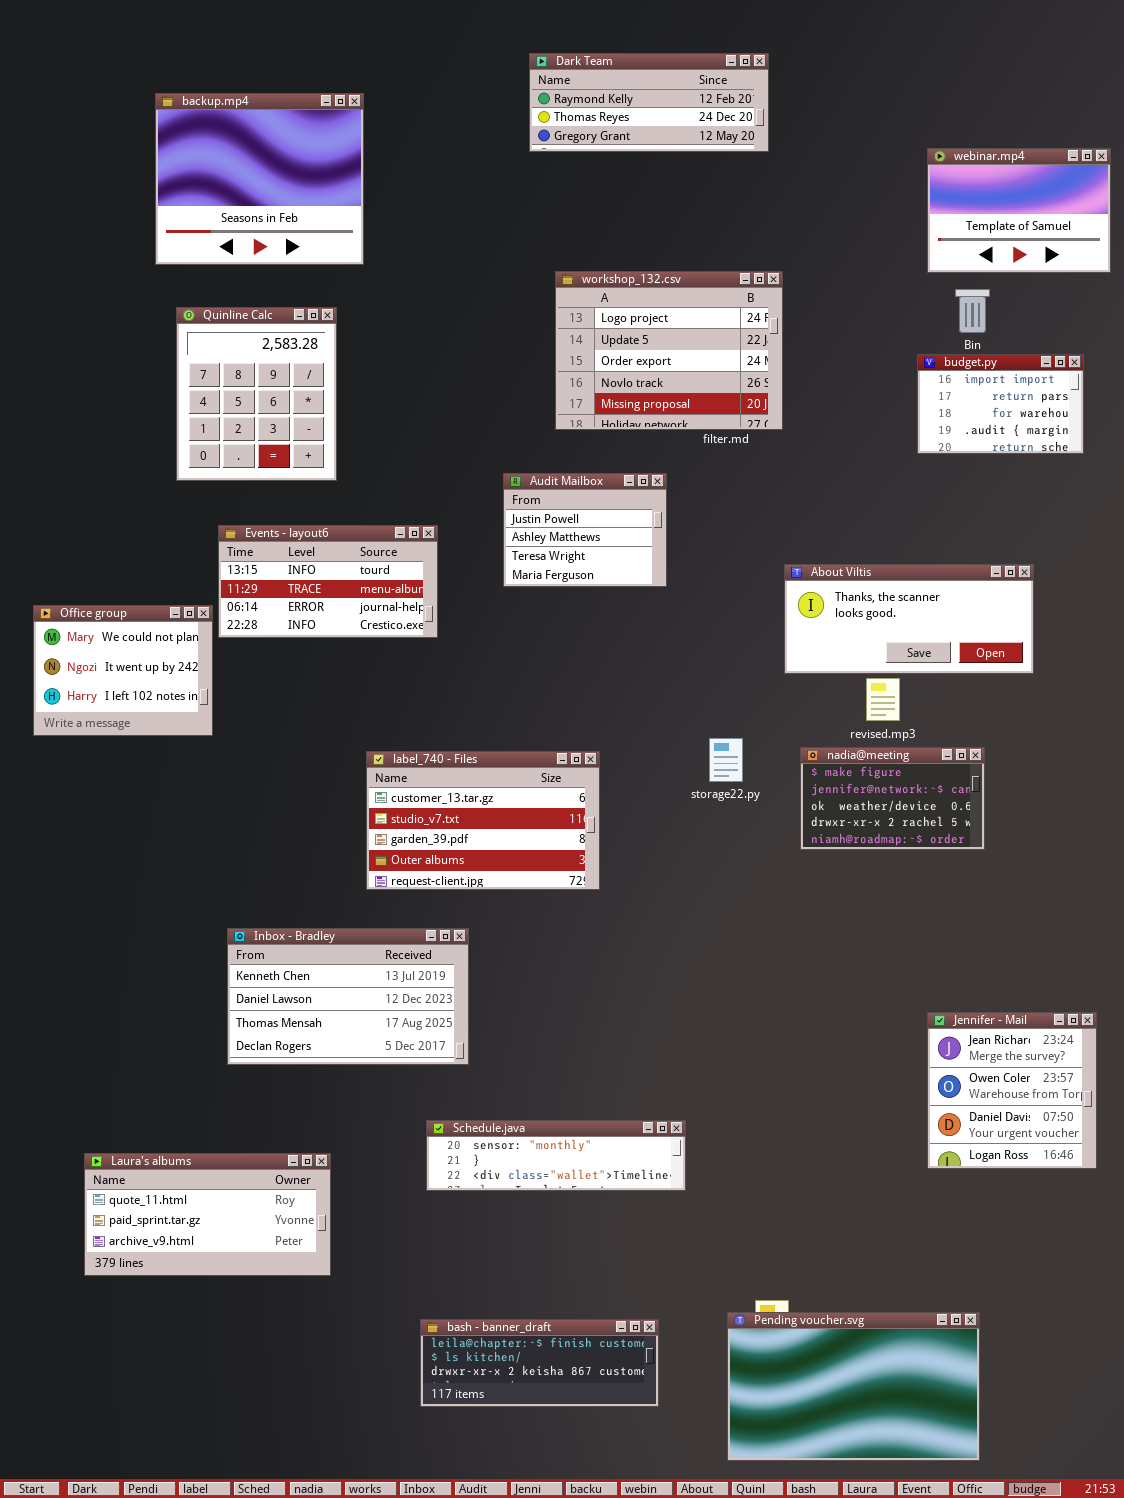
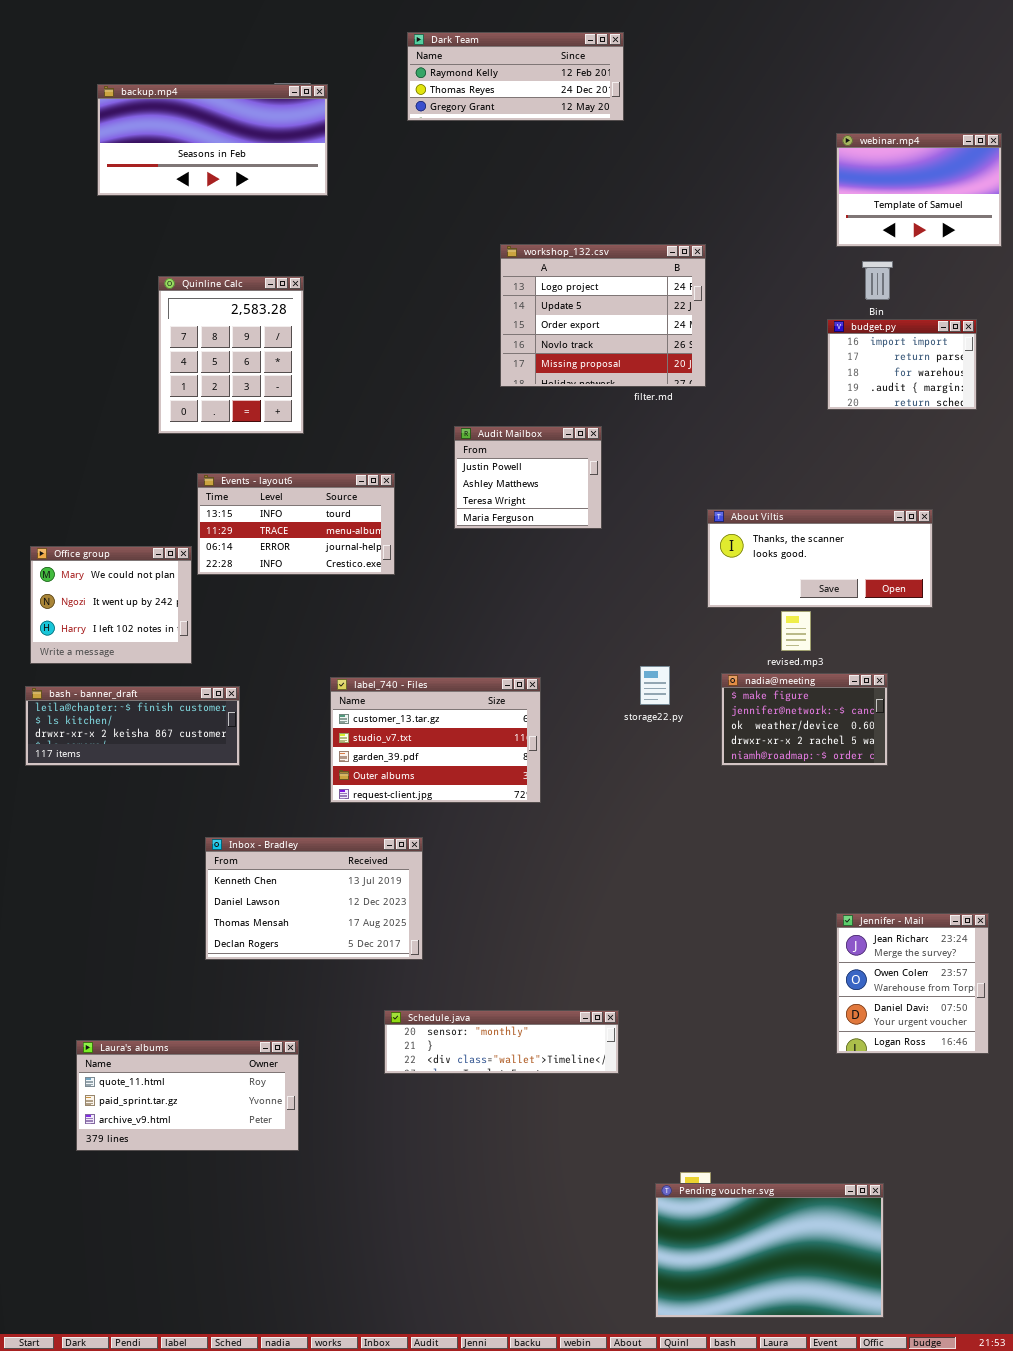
Dark Team: [529,53,769,152] -> [407,32,624,121], moved
backup.mp4: [155,93,364,265] -> [97,84,328,196], resized
bash - banner_draft: [420,1319,659,1407] -> [25,686,240,766], moved

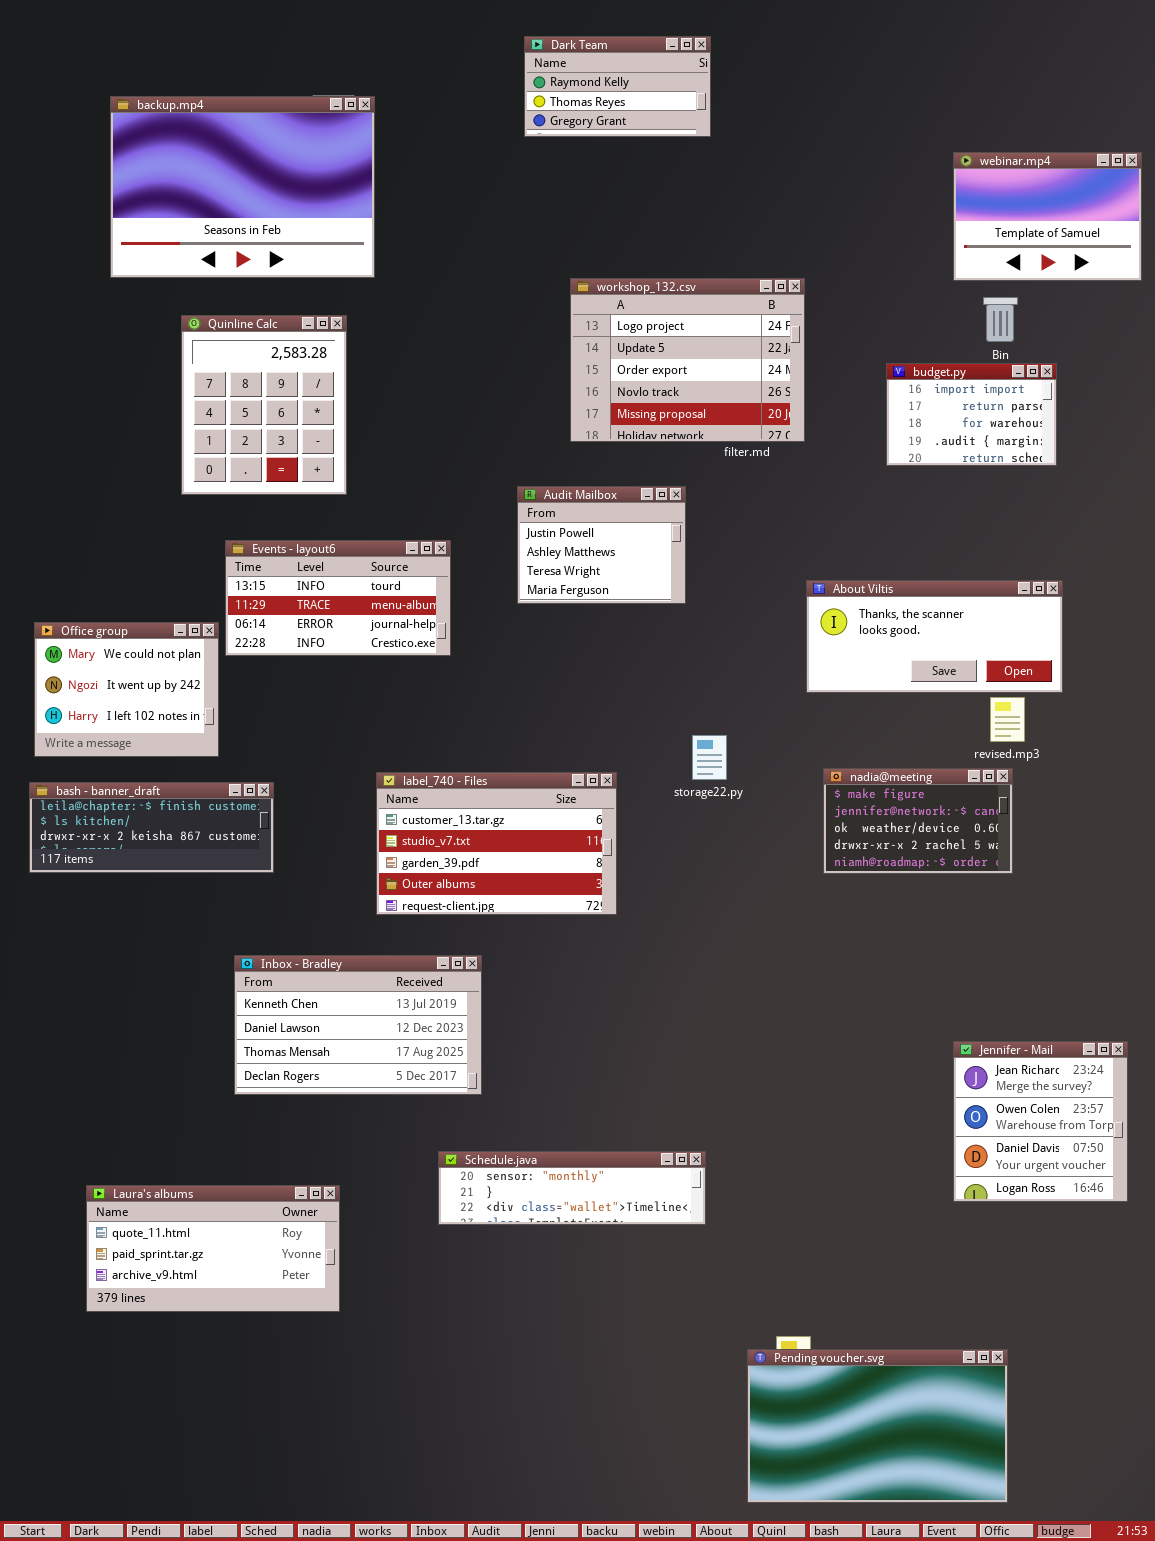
Dark Team: [407,32,624,121] -> [524,36,711,137], resized
backup.mp4: [97,84,328,196] -> [110,96,375,278], resized
budget.py: [827,319,977,410] -> [886,363,1057,466], moved
revised.mp3: [781,611,811,651] -> [990,697,1025,742], moved
storage22.py: [640,666,670,705] -> [692,735,727,780], moved

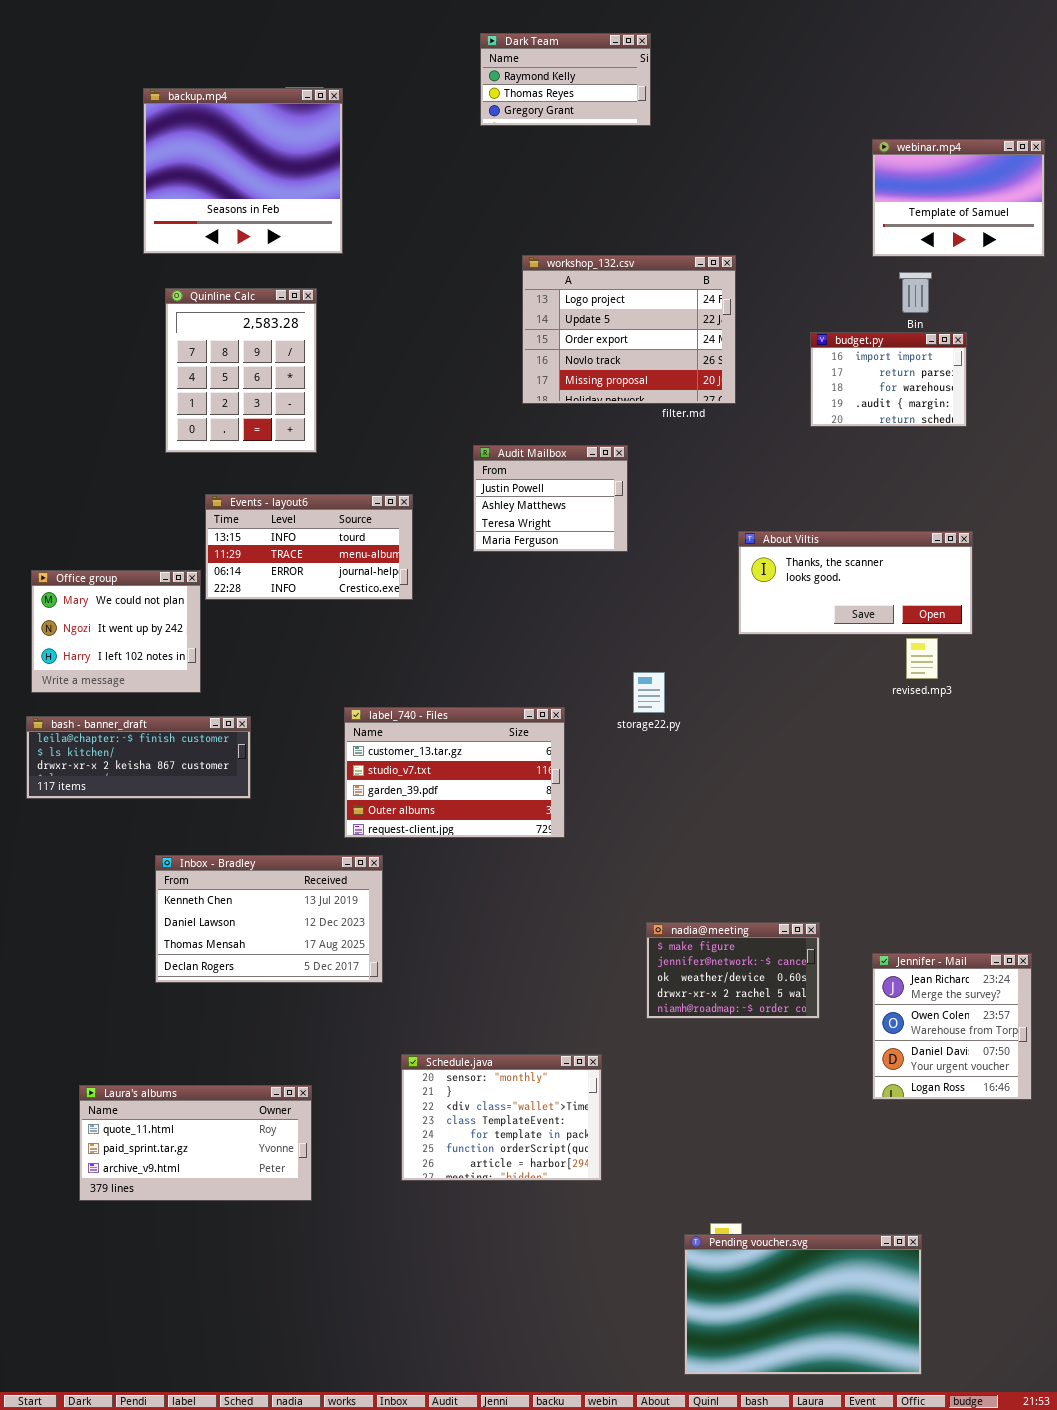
backup.mp4: [110,96,375,278] -> [143,88,343,254], resized
nadia@meeting: [823,768,1013,874] -> [646,922,820,1019], moved
Inbox - Bradley: [234,955,482,1095] -> [155,855,383,983], moved
Schedule.java: [438,1151,706,1225] -> [401,1054,602,1181], resized

